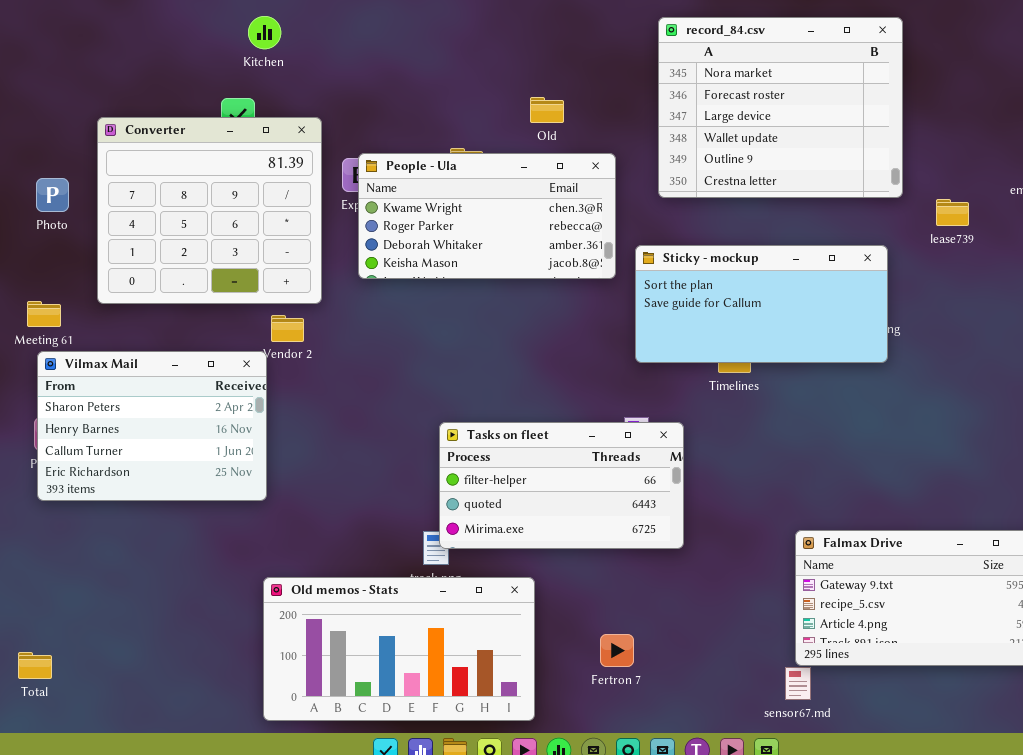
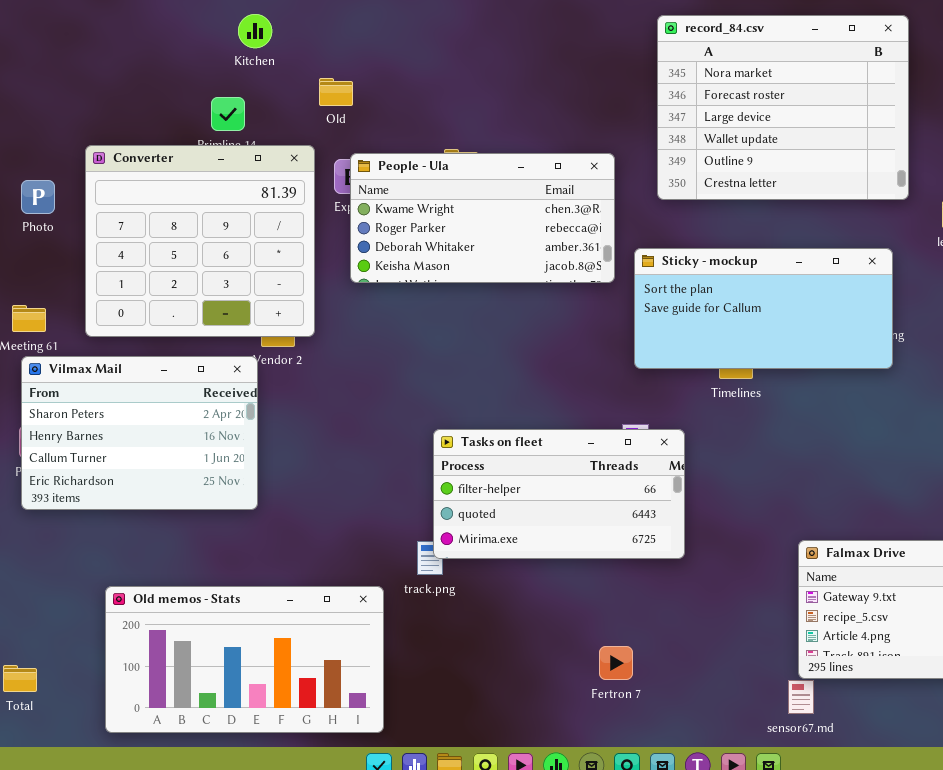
Old: [530,97,564,123] -> [319,78,353,106], moved
Converter: [97,117,322,304] -> [85,145,315,337], moved
Old memos - Stats: [263,577,535,721] -> [105,586,384,733], moved

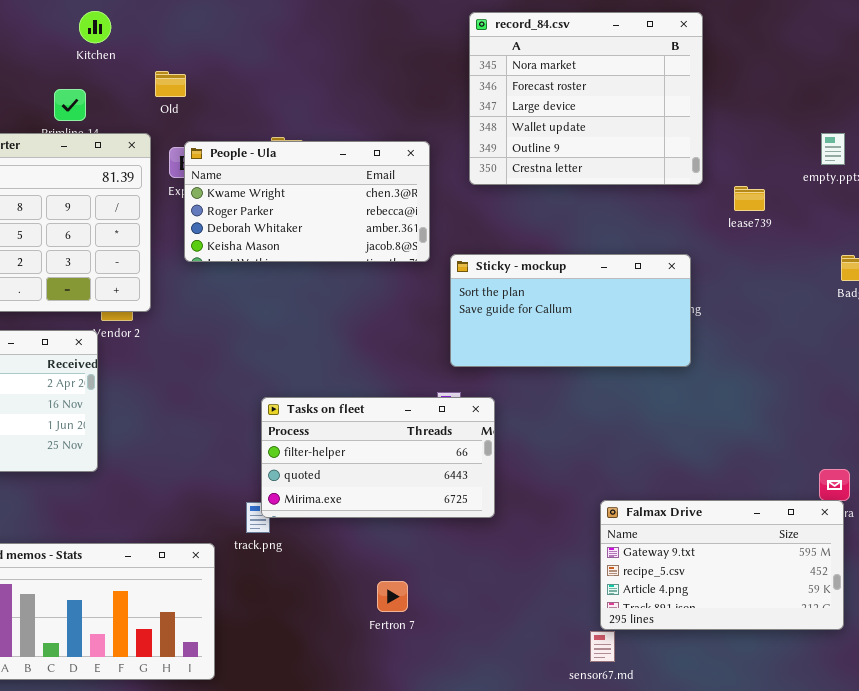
Sticky - mockup: [634,248,893,369] -> [450,254,691,367], moved
Fertron 7: [599,646,633,680] -> [377,581,408,612], moved

